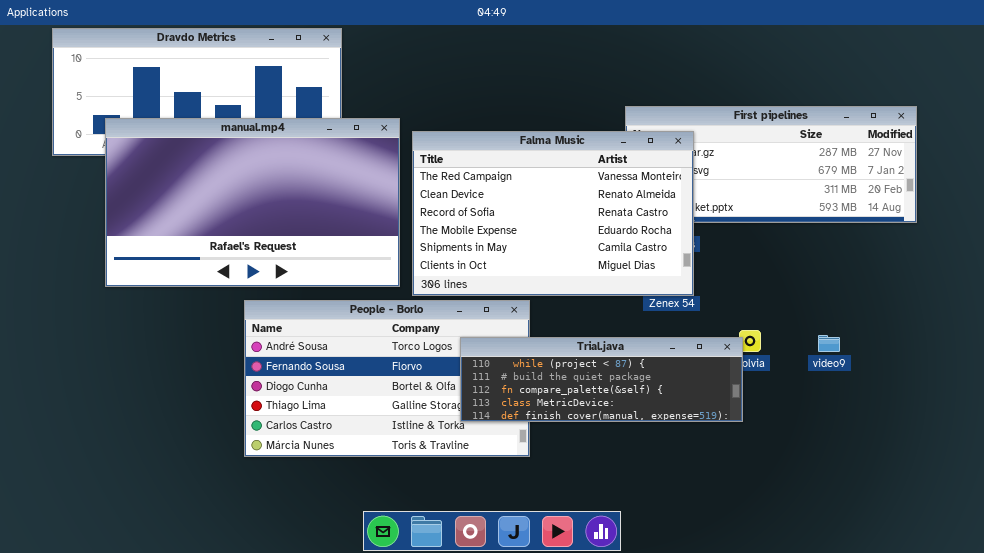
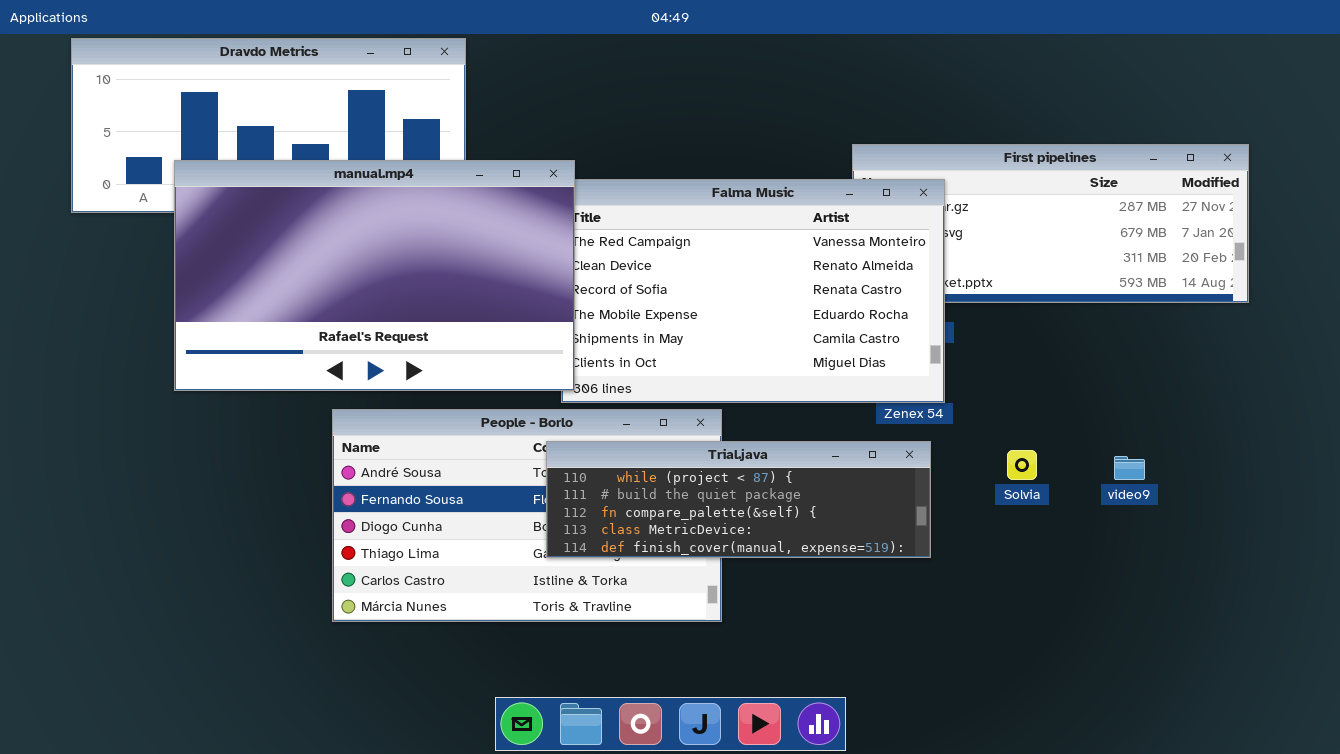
manual.mp4: [105,118,400,287] -> [174,160,575,391], moved
Trial.java: [460,337,743,422] -> [546,441,931,558], moved

